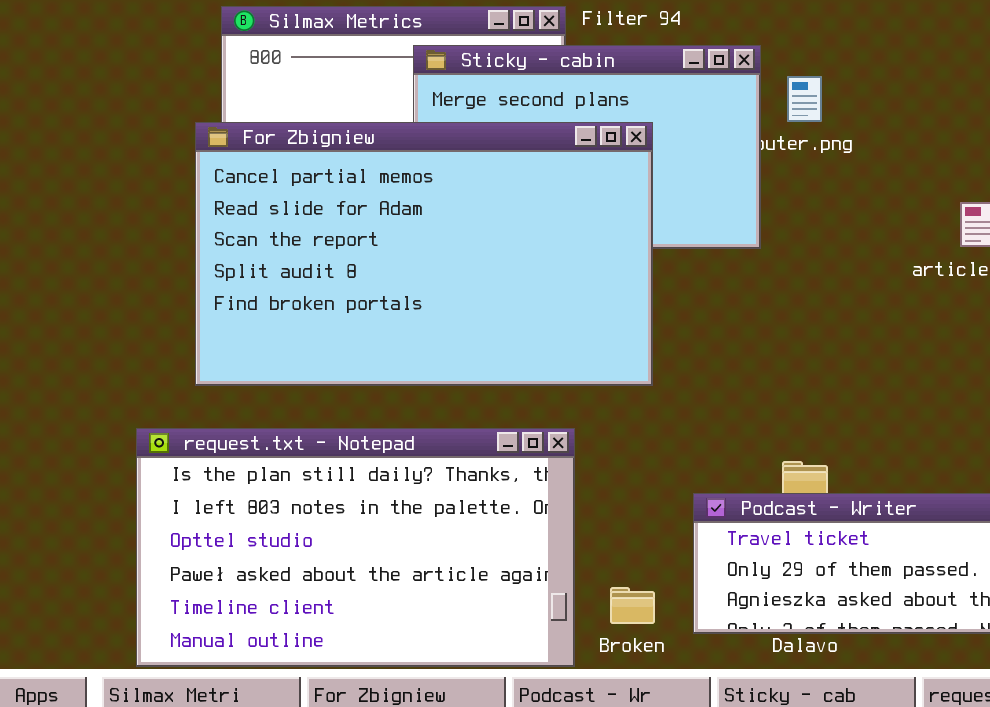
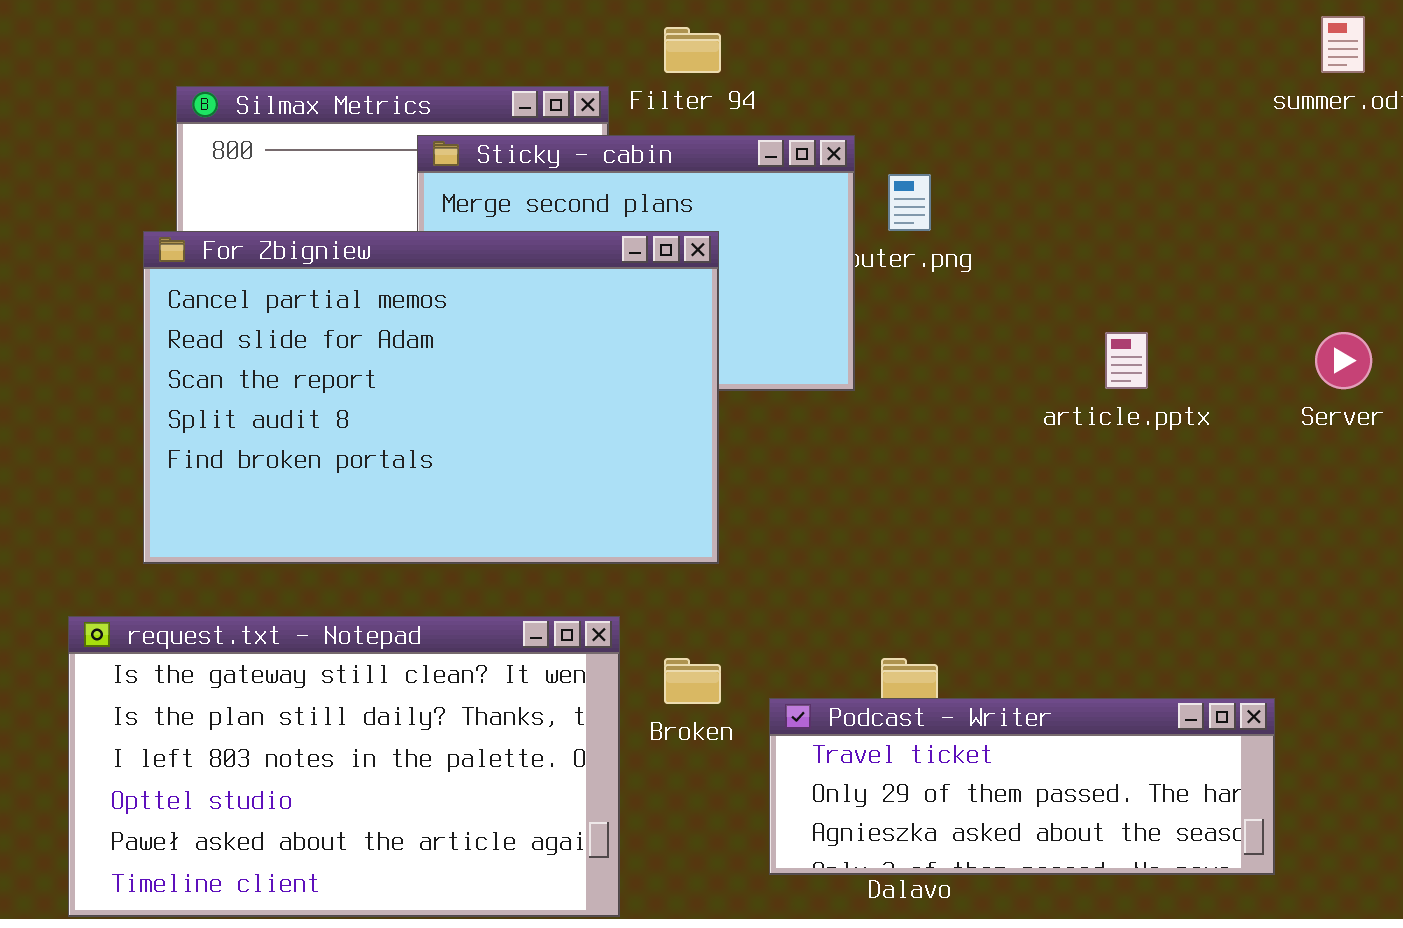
request.txt - Notepad: [136,428,575,667] -> [68,616,620,917], scrolled up 1 row
Broken: [610,587,655,624] -> [664,658,721,704], moved

